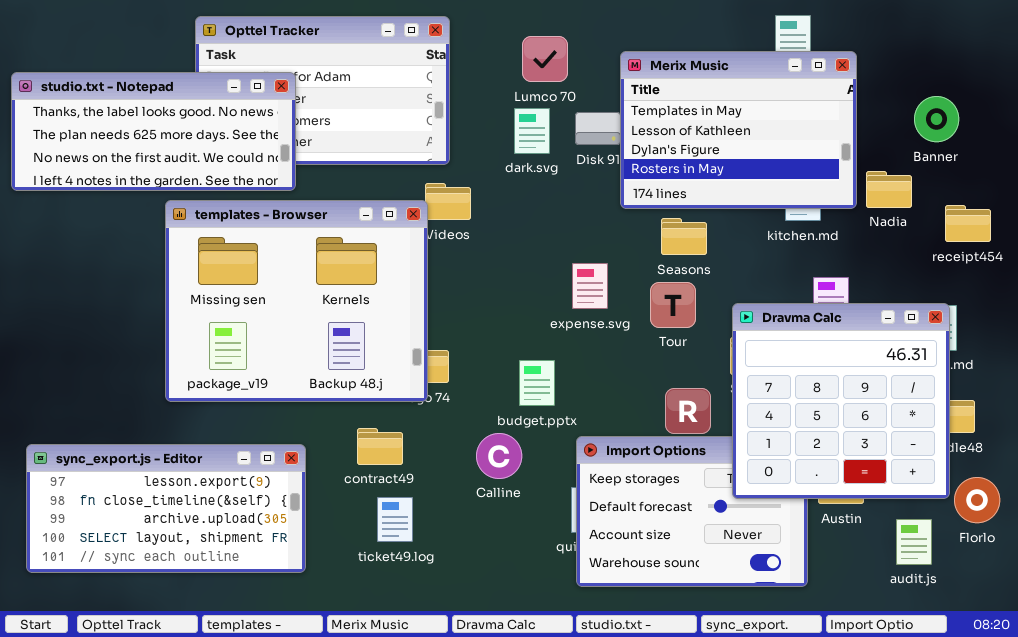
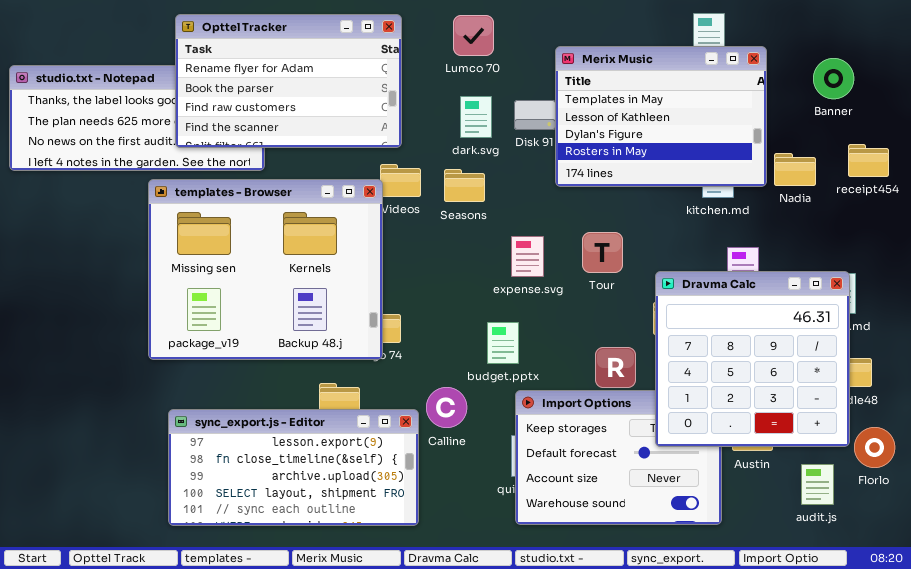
Opttel Tracker: [195,16,450,165] -> [175,14,402,148], raised
Lumco 70: [522,36,568,82] -> [453,15,494,56], moved
Banner: [914,96,959,142] -> [813,58,854,99], moved
receipt454: [945,205,991,242] -> [848,144,889,177], moved
Seasons: [661,218,707,255] -> [444,169,485,202], moved
Tour: [650,282,696,328] -> [582,232,623,273], moved
budget.pptx: [519,360,555,406] -> [487,322,519,364], moved
sync_export.js - Editor: [26,444,306,573] -> [168,409,419,526], moved

